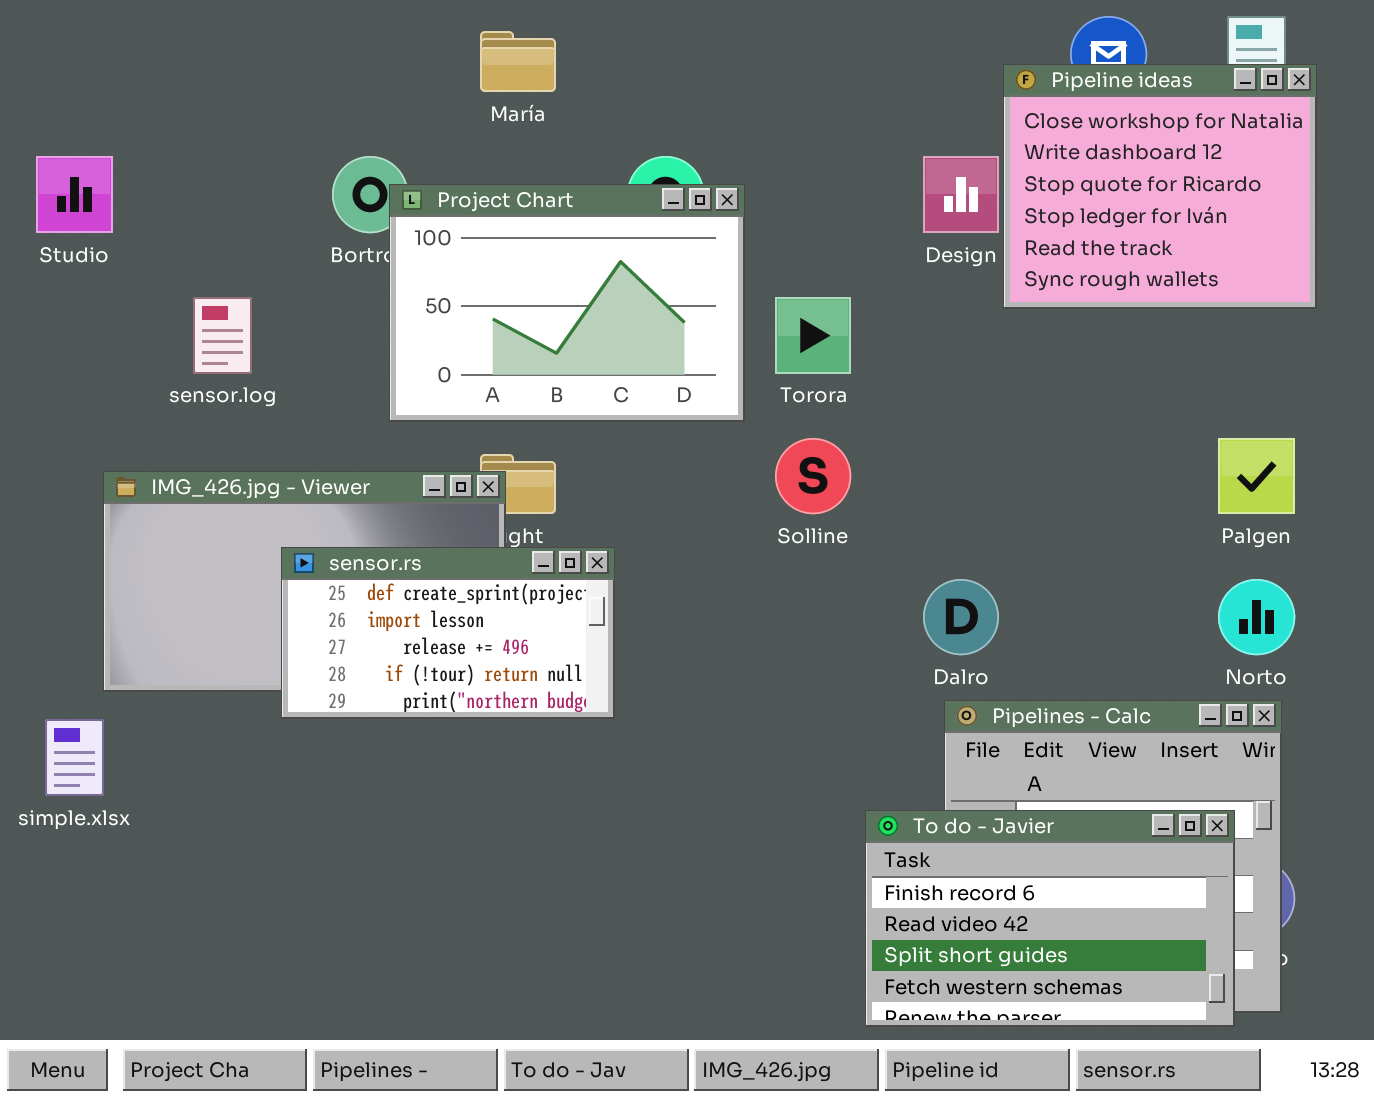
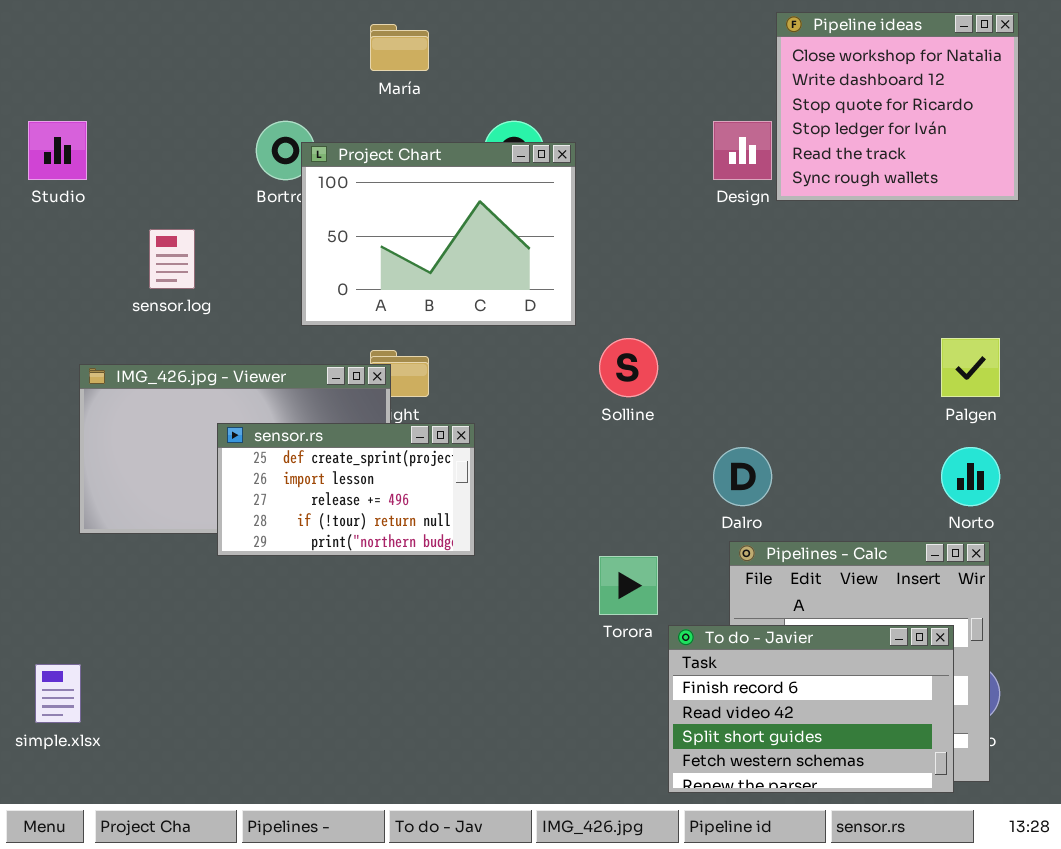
Pipeline ideas: [1003,64,1317,309] -> [776,12,1019,201], moved
Torora: [775,297,851,374] -> [599,556,658,615], moved
simple.xlsx: [45,719,104,796] -> [35,664,81,723], moved

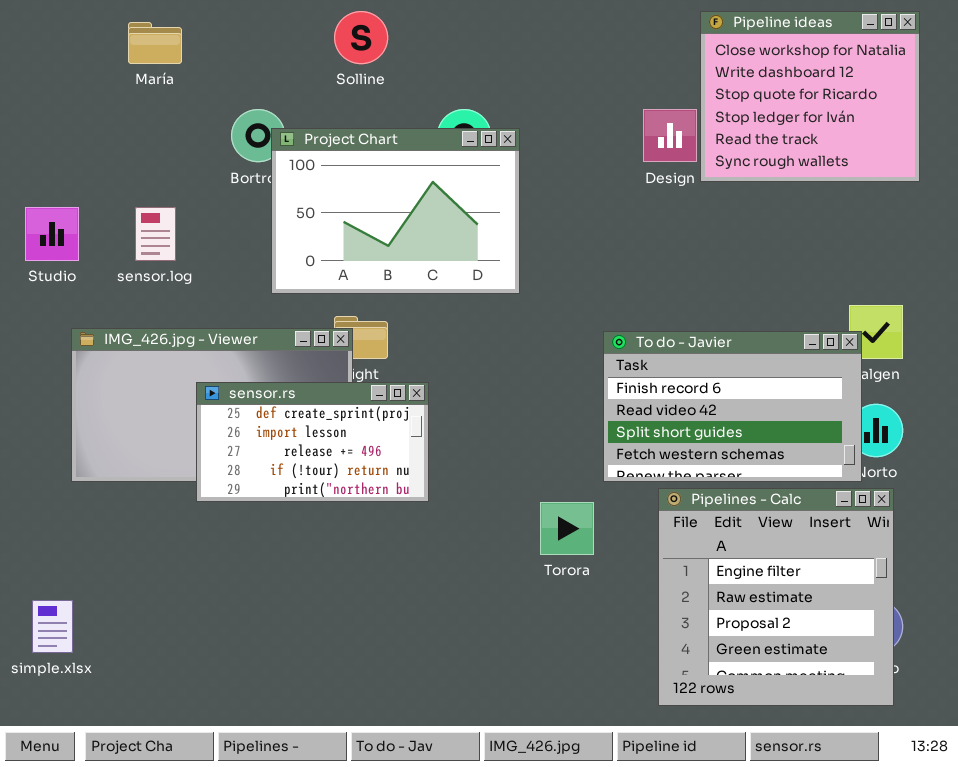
María: [370,24,429,71] -> [128,22,182,64], moved
Studio: [28,121,87,180] -> [25,207,79,261], moved
Solline: [599,338,658,397] -> [334,11,388,64], moved
To do - Javier: [668,625,954,793] -> [603,331,862,482], moved

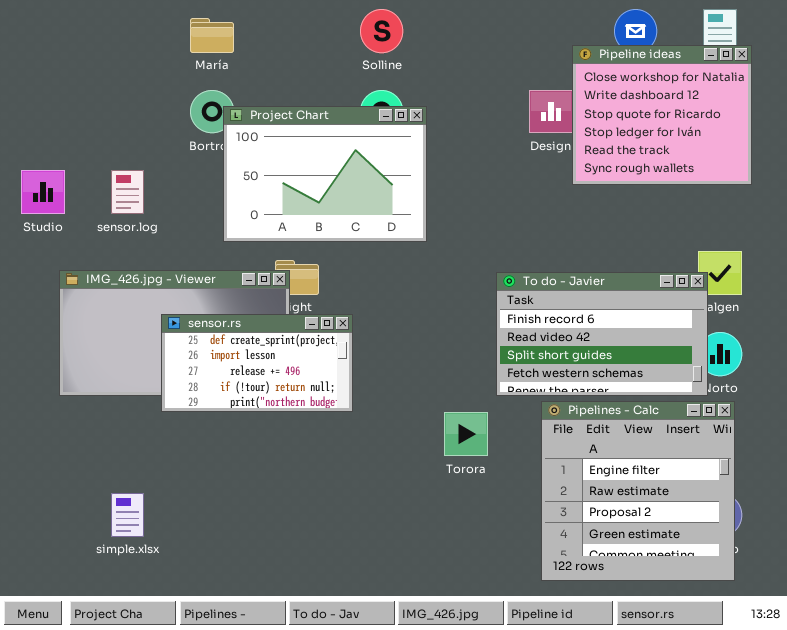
Solline: [334,11,388,64] -> [360,9,403,53], moved
Pipeline ideas: [700,11,920,182] -> [572,45,752,185], moved
María: [128,22,182,64] -> [190,18,234,53], moved
simple.xlsx: [32,600,73,653] -> [111,493,144,537], moved

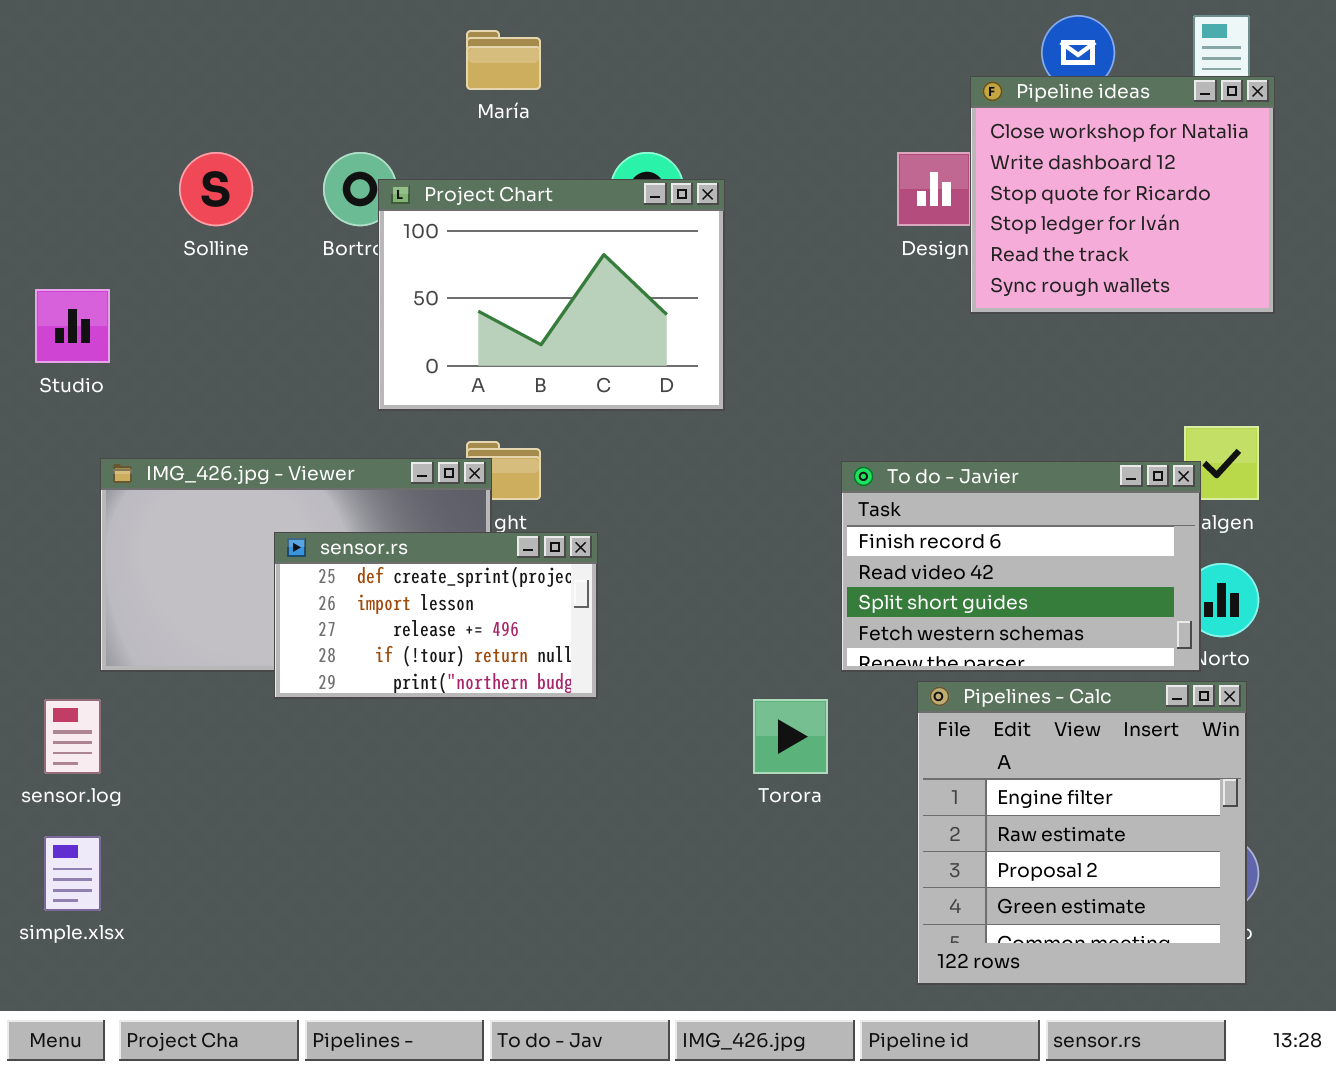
Solline: [360,9,403,53] -> [179,152,253,226], moved
María: [190,18,234,53] -> [466,30,541,90], moved
sensor.log: [111,170,144,214] -> [44,699,101,774], moved
simple.xlsx: [111,493,144,537] -> [44,836,101,911], moved

